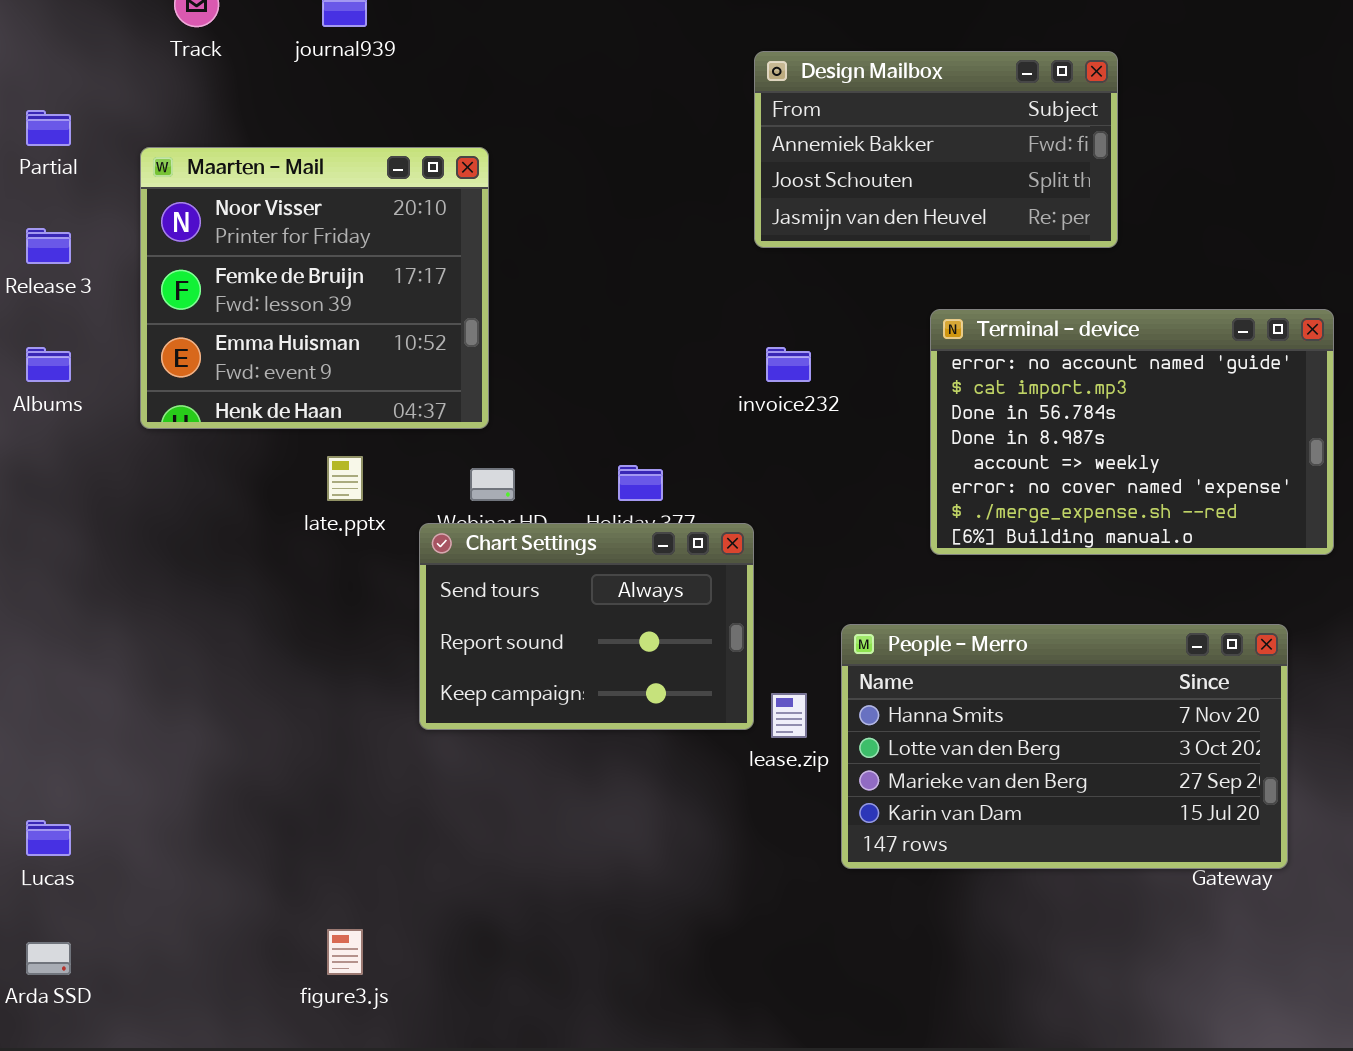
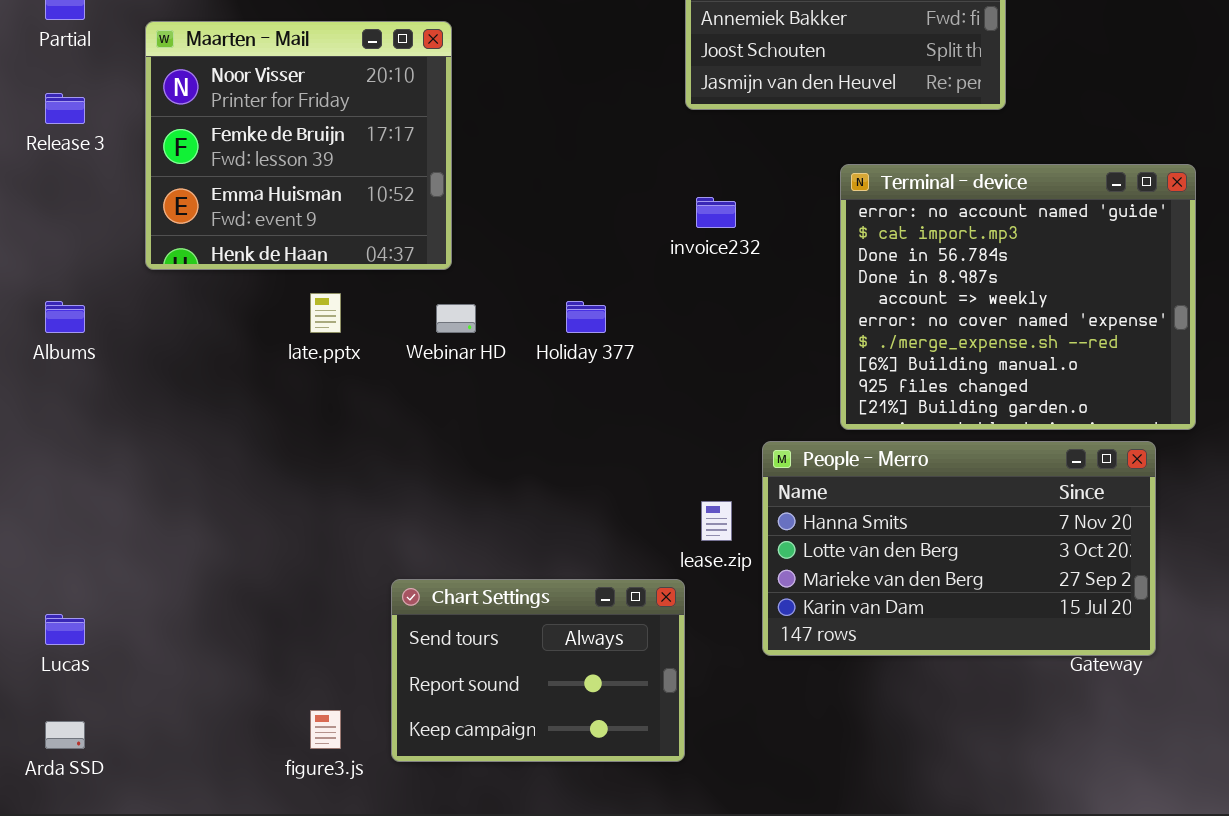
Terminal - device: [930,309,1334,555] -> [840,164,1196,430], resized
Albums: [26,347,71,382] -> [45,301,85,333], moved
Chart Settings: [419,523,754,730] -> [391,579,685,762], moved

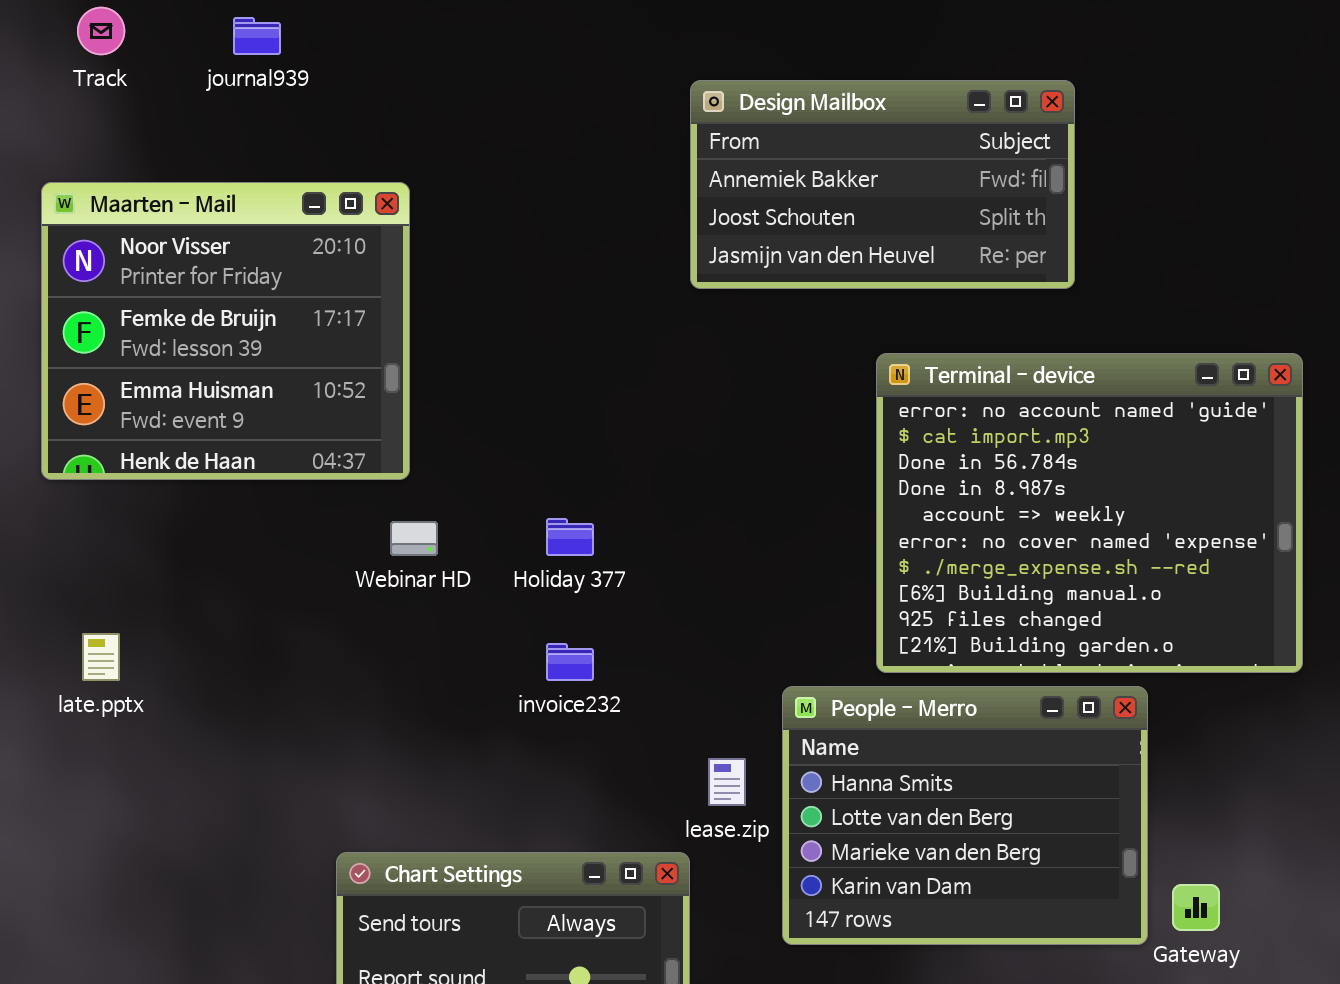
invoice232: [696,197,736,228] -> [546,643,594,681], moved
late.pptx: [310,293,341,333] -> [82,633,120,681], moved
People - Merro: [762,441,1156,656] -> [782,686,1148,945], resized

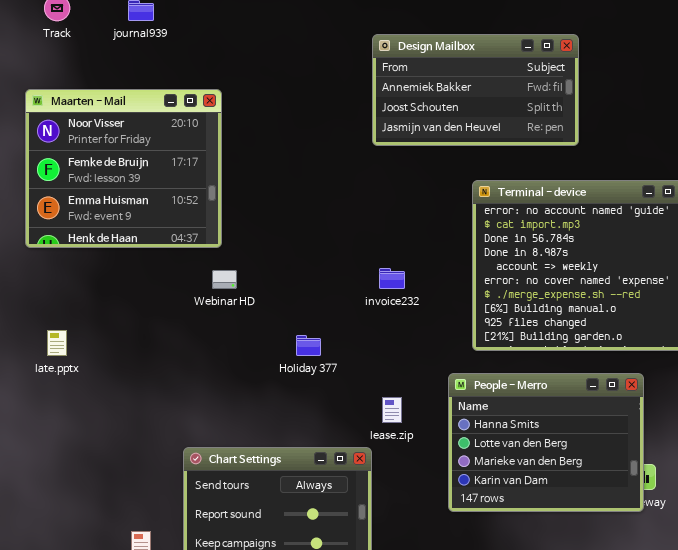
Holiday 377: [546,518,594,556] -> [296,335,321,356], moved
invoice232: [546,643,594,681] -> [379,268,405,289], moved
People - Merro: [782,686,1148,945] -> [448,373,644,512], moved

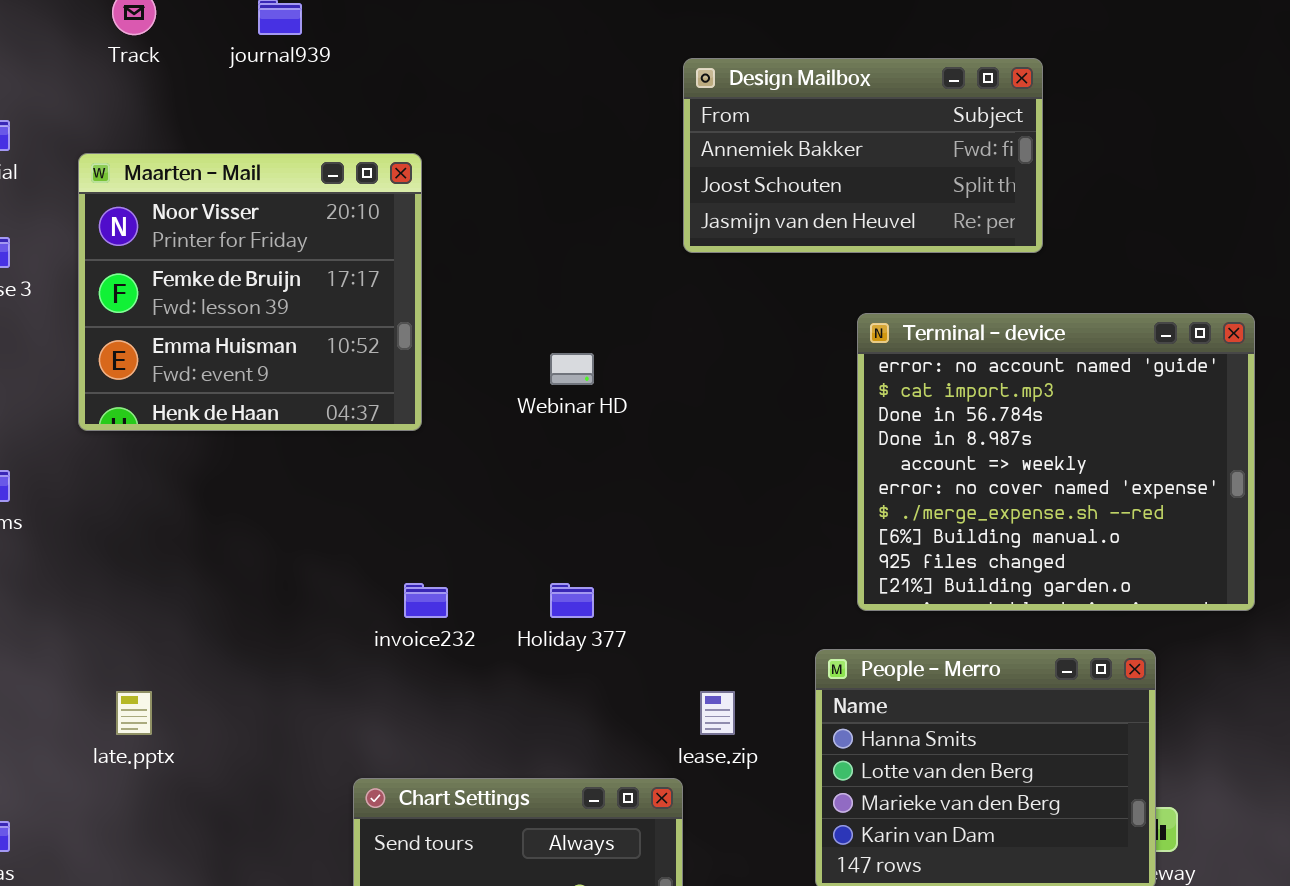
invoice232: [379,268,405,289] -> [404,583,448,618], moved
Webinar HD: [212,270,237,289] -> [550,353,594,385], moved
late.pptx: [47,330,67,356] -> [116,691,152,735], moved

